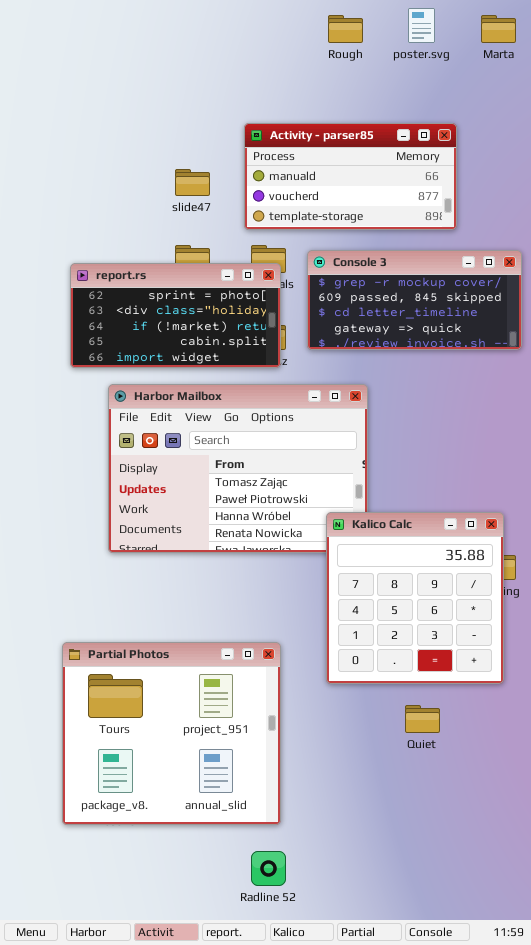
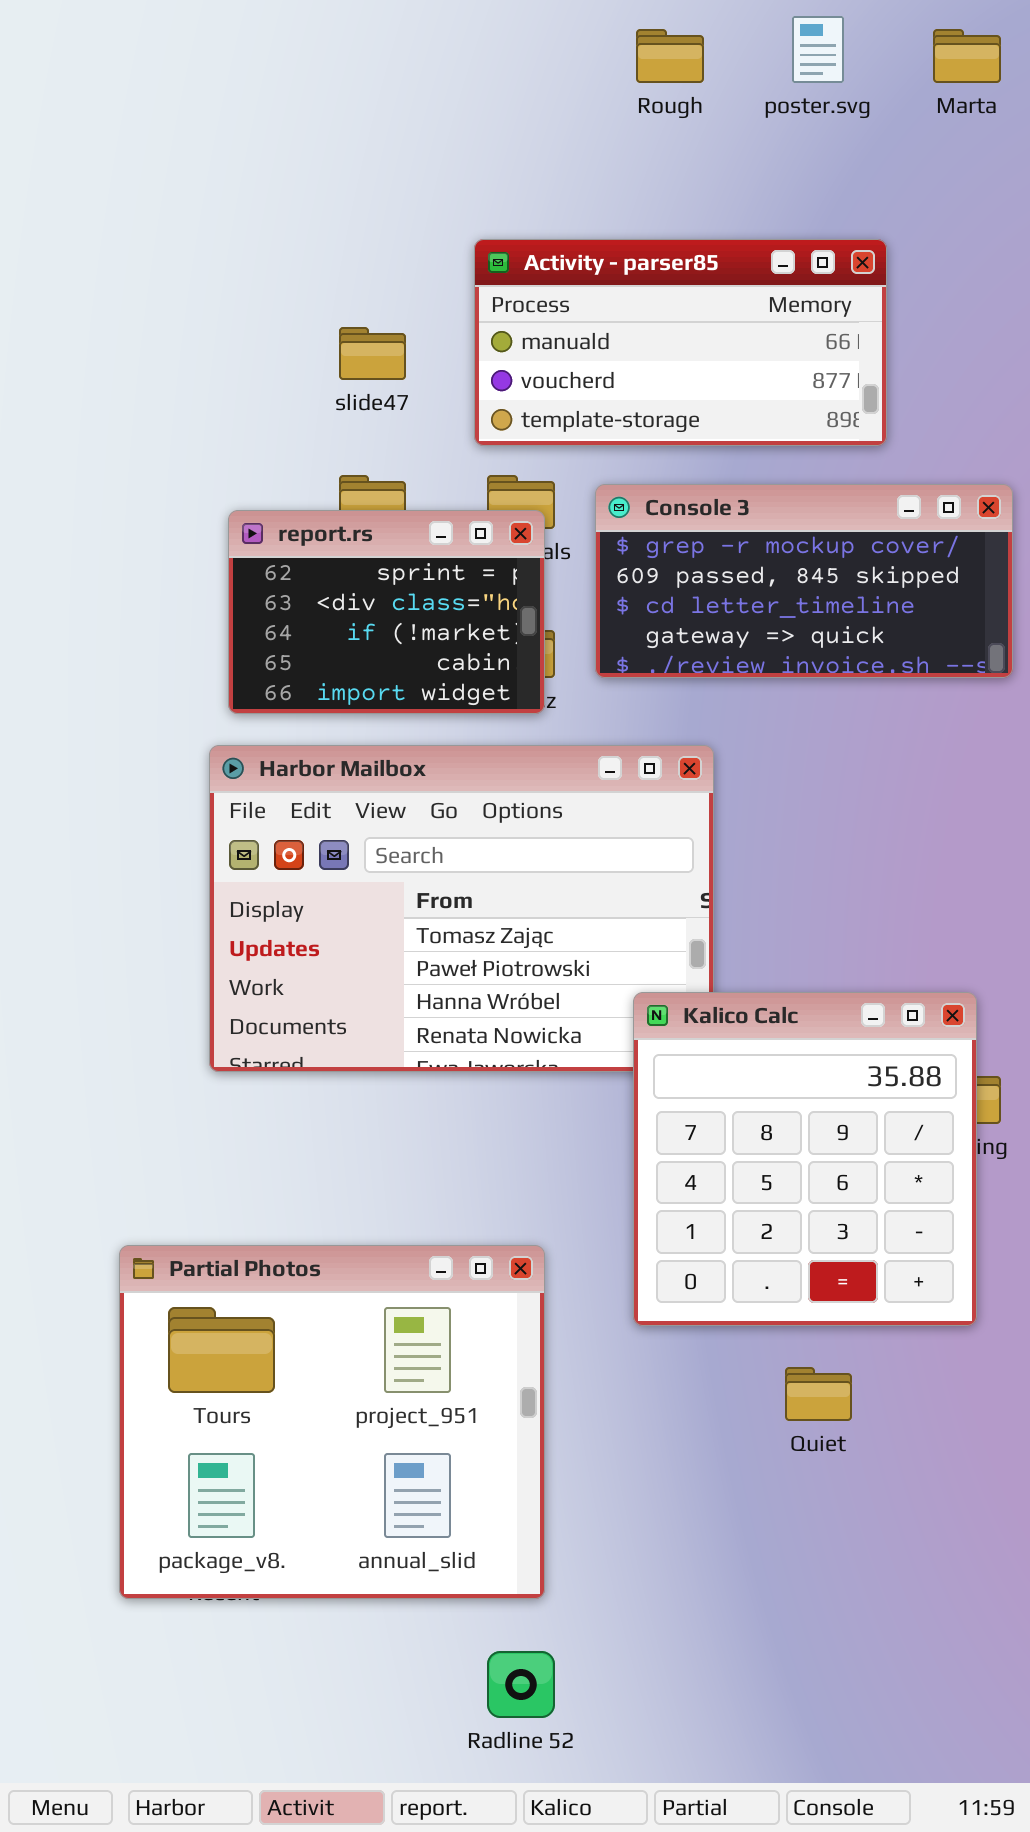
report.rs: [70,263,281,368] -> [228,510,545,714], resized

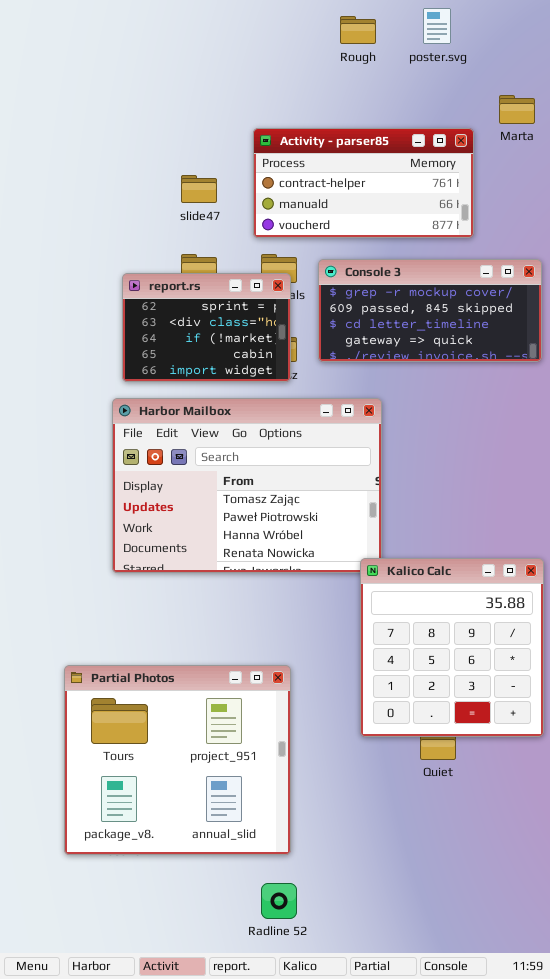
Marta: [933,29,1001,83] -> [499,95,535,124], moved
Activity - parser85: [474,239,887,446] -> [253,128,474,238], scrolled up 1 row
Kalico Calc: [633,992,977,1326] -> [360,558,544,737], moved

